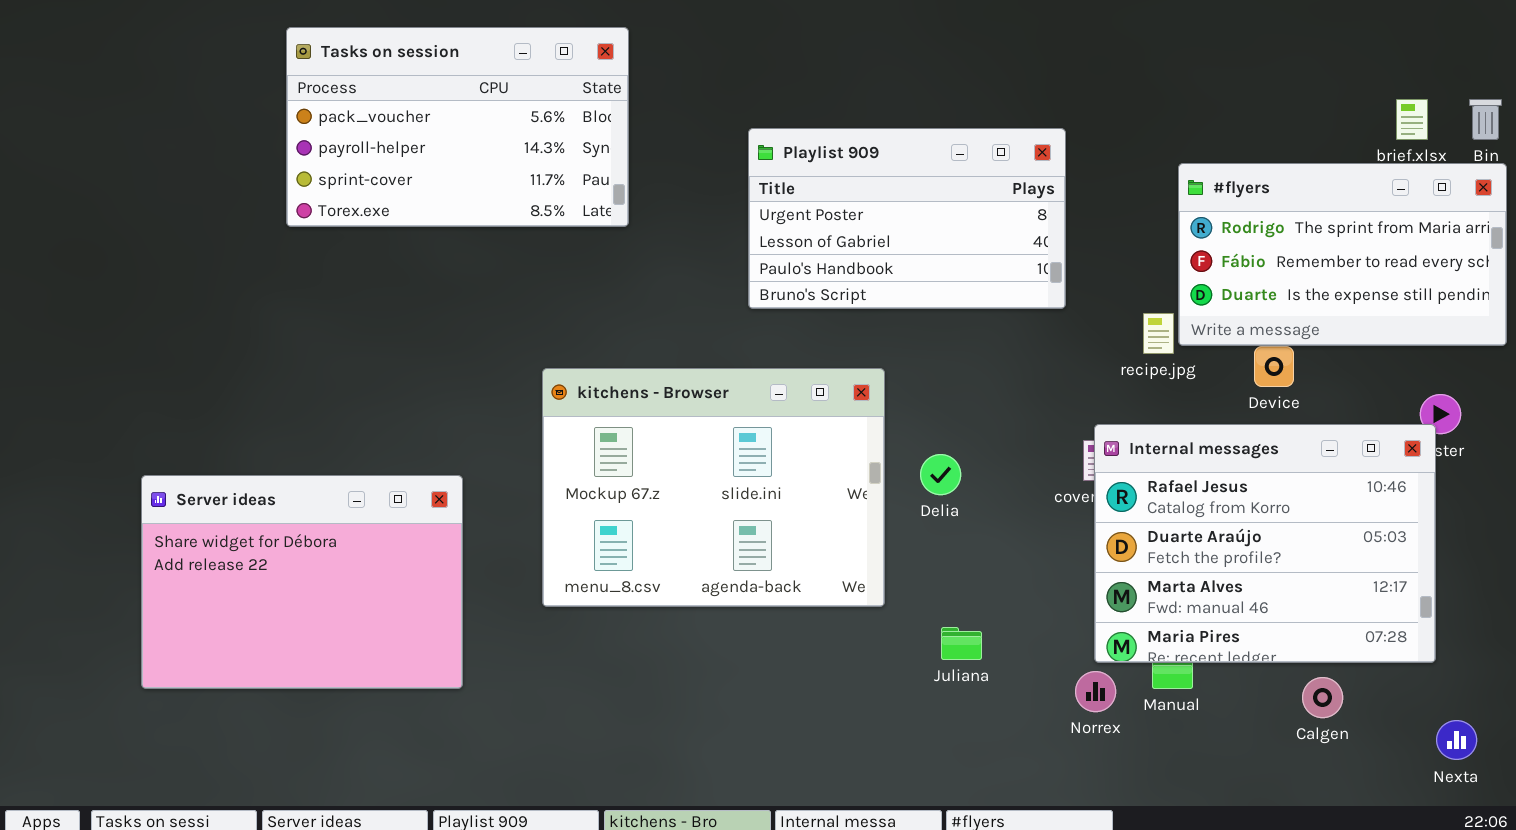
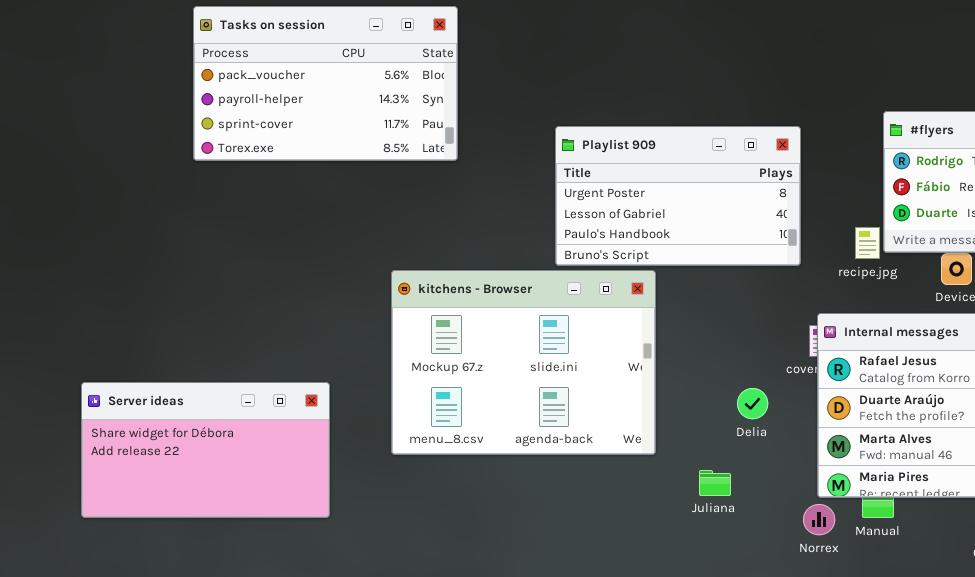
Playlist 909: [748,128,1066,309] -> [555,126,801,266], moved
Delia: [920,454,961,495] -> [737,388,768,419], moved
Server ideas: [141,475,463,689] -> [81,382,330,518], resized

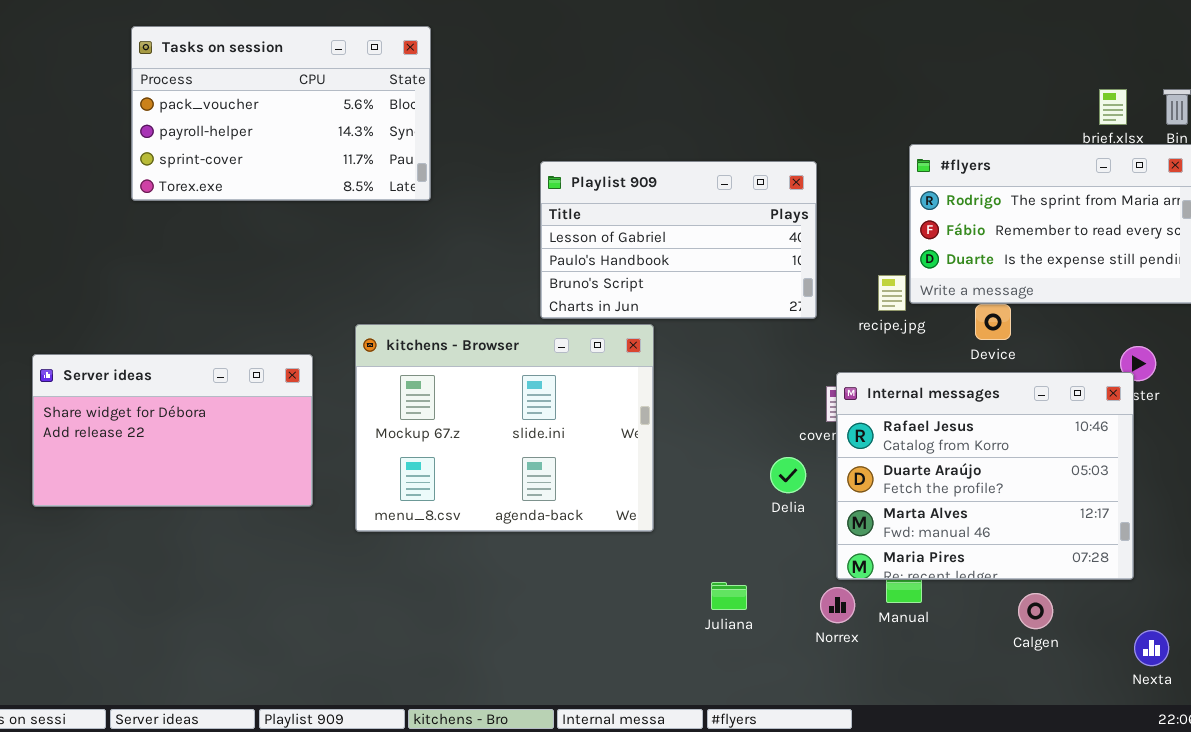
Playlist 909: [555,126,801,266] -> [540,161,817,319], scrolled down 1 row
Server ideas: [81,382,330,518] -> [32,354,313,507], moved
Delia: [737,388,768,419] -> [770,457,806,493], moved
Juliana: [699,470,731,496] -> [711,582,747,610], moved

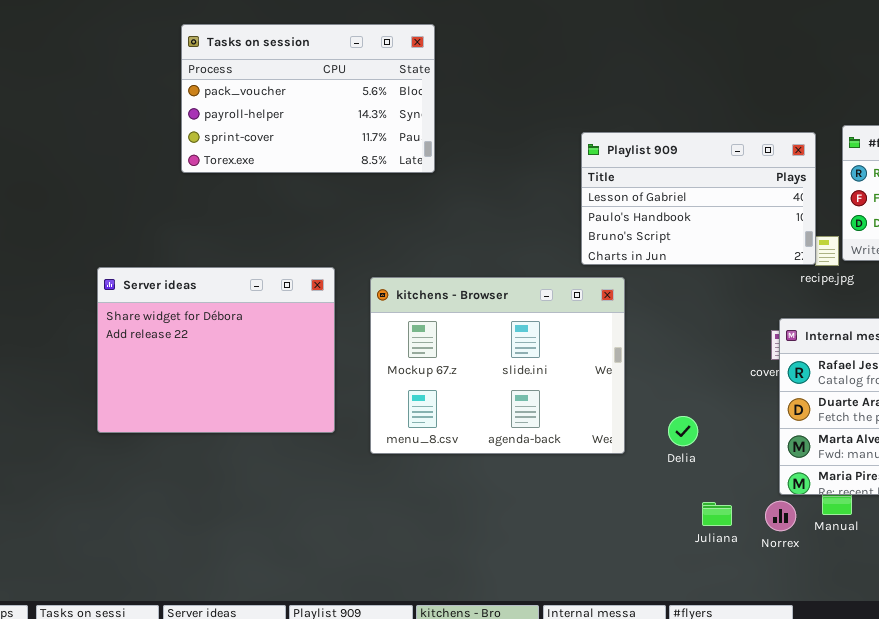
Playlist 909: [540,161,817,319] -> [581,132,816,265], moved
Server ideas: [32,354,313,507] -> [97,267,335,433], resized
Delia: [770,457,806,493] -> [668,416,698,446], moved
Juliana: [711,582,747,610] -> [702,502,732,526], moved

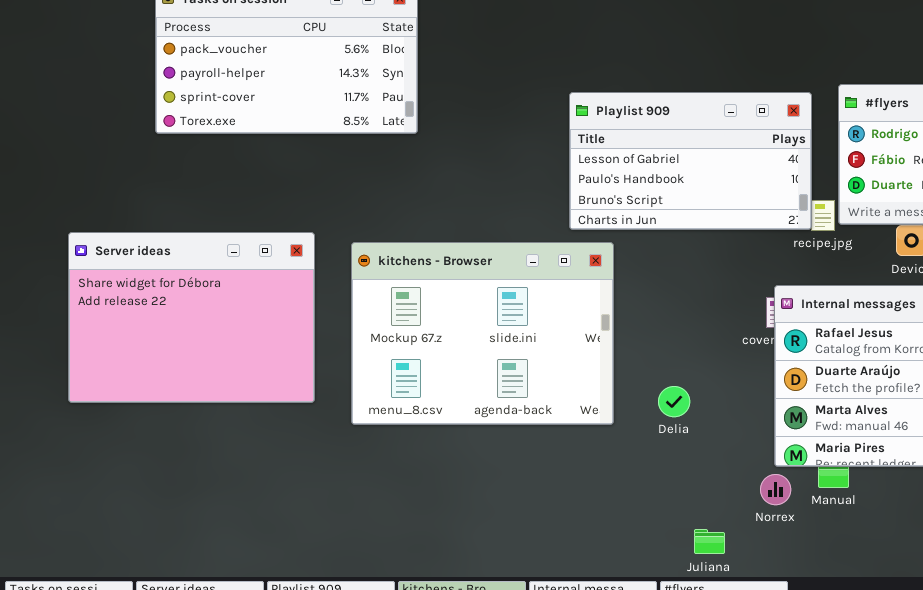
Juliana: [702,502,732,526] -> [694,529,725,554], moved

